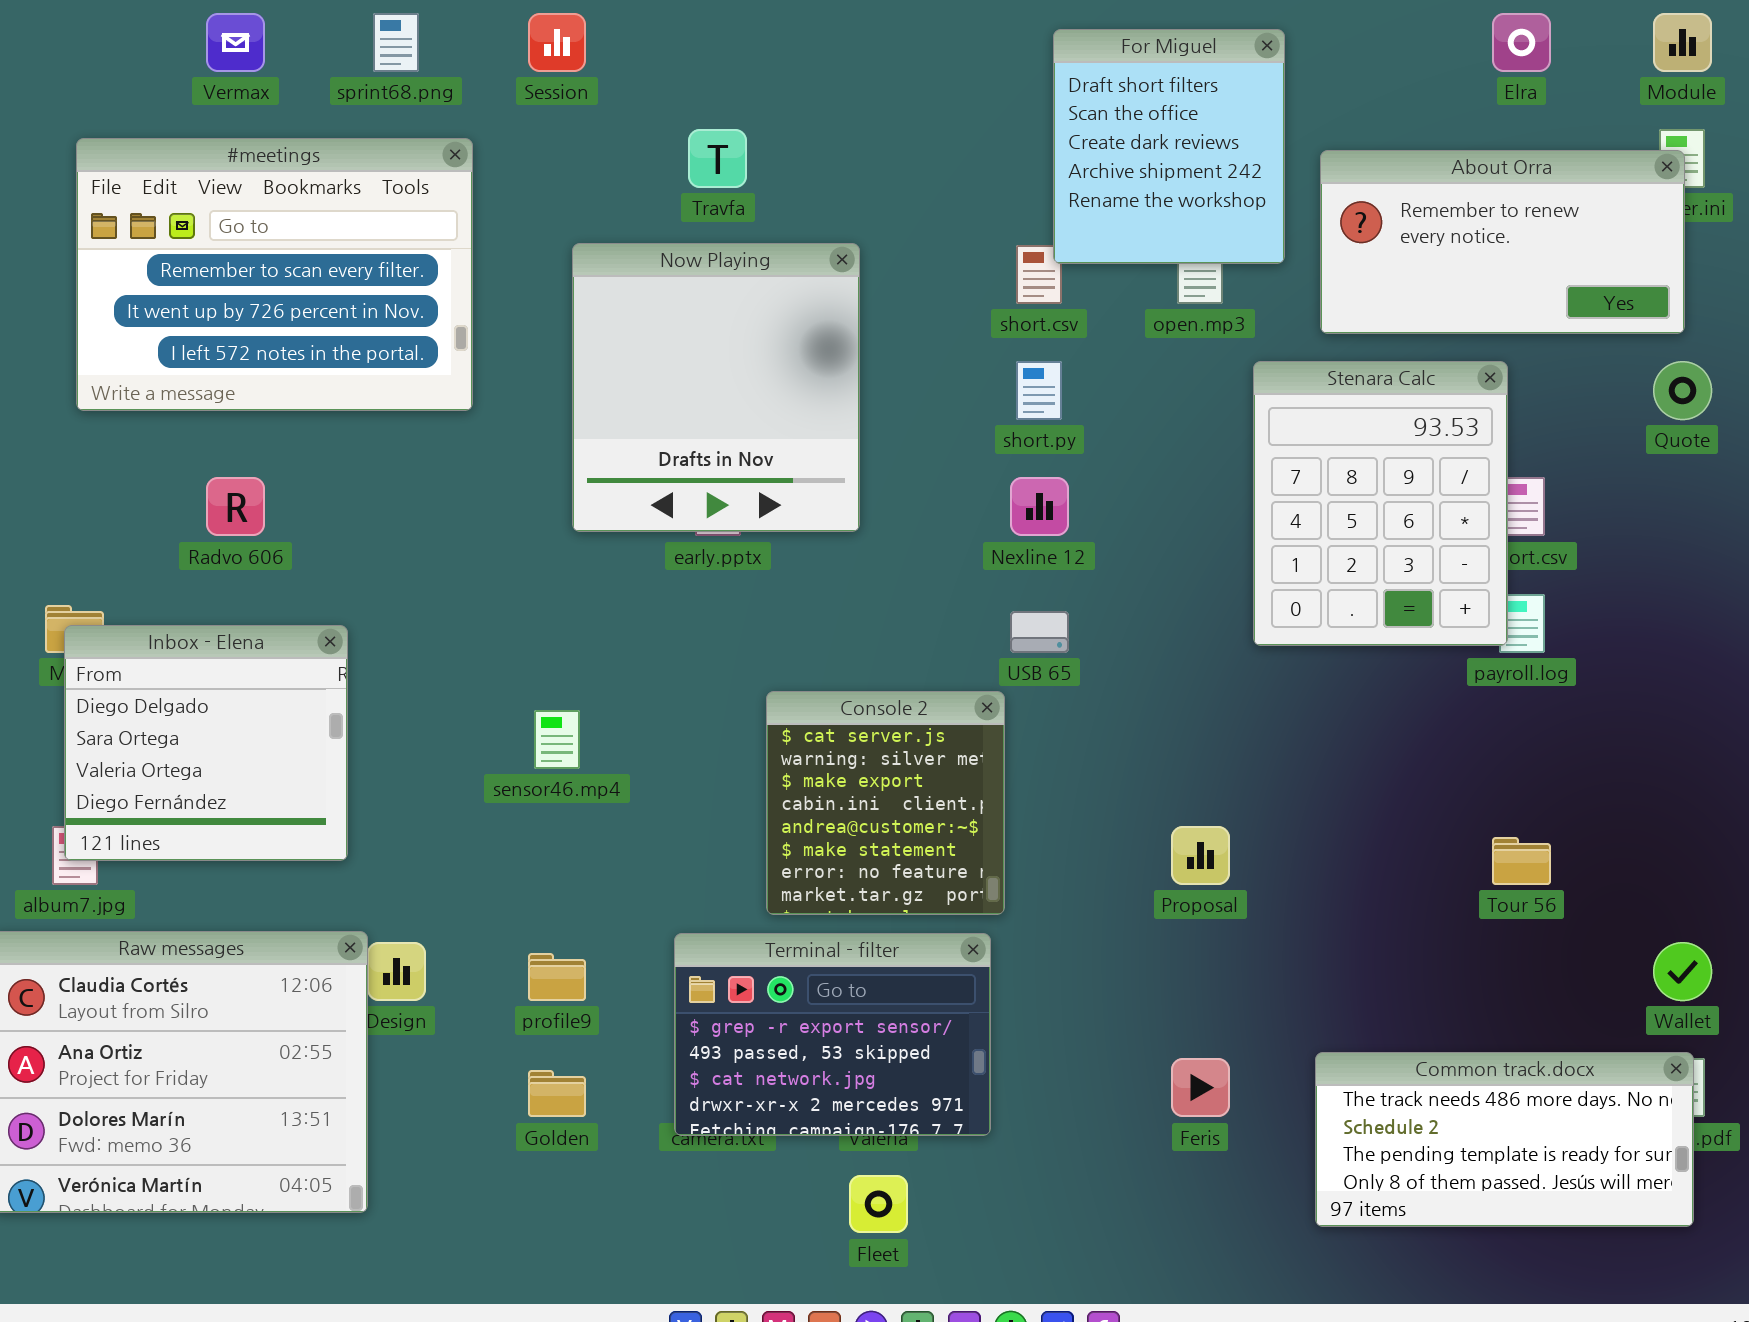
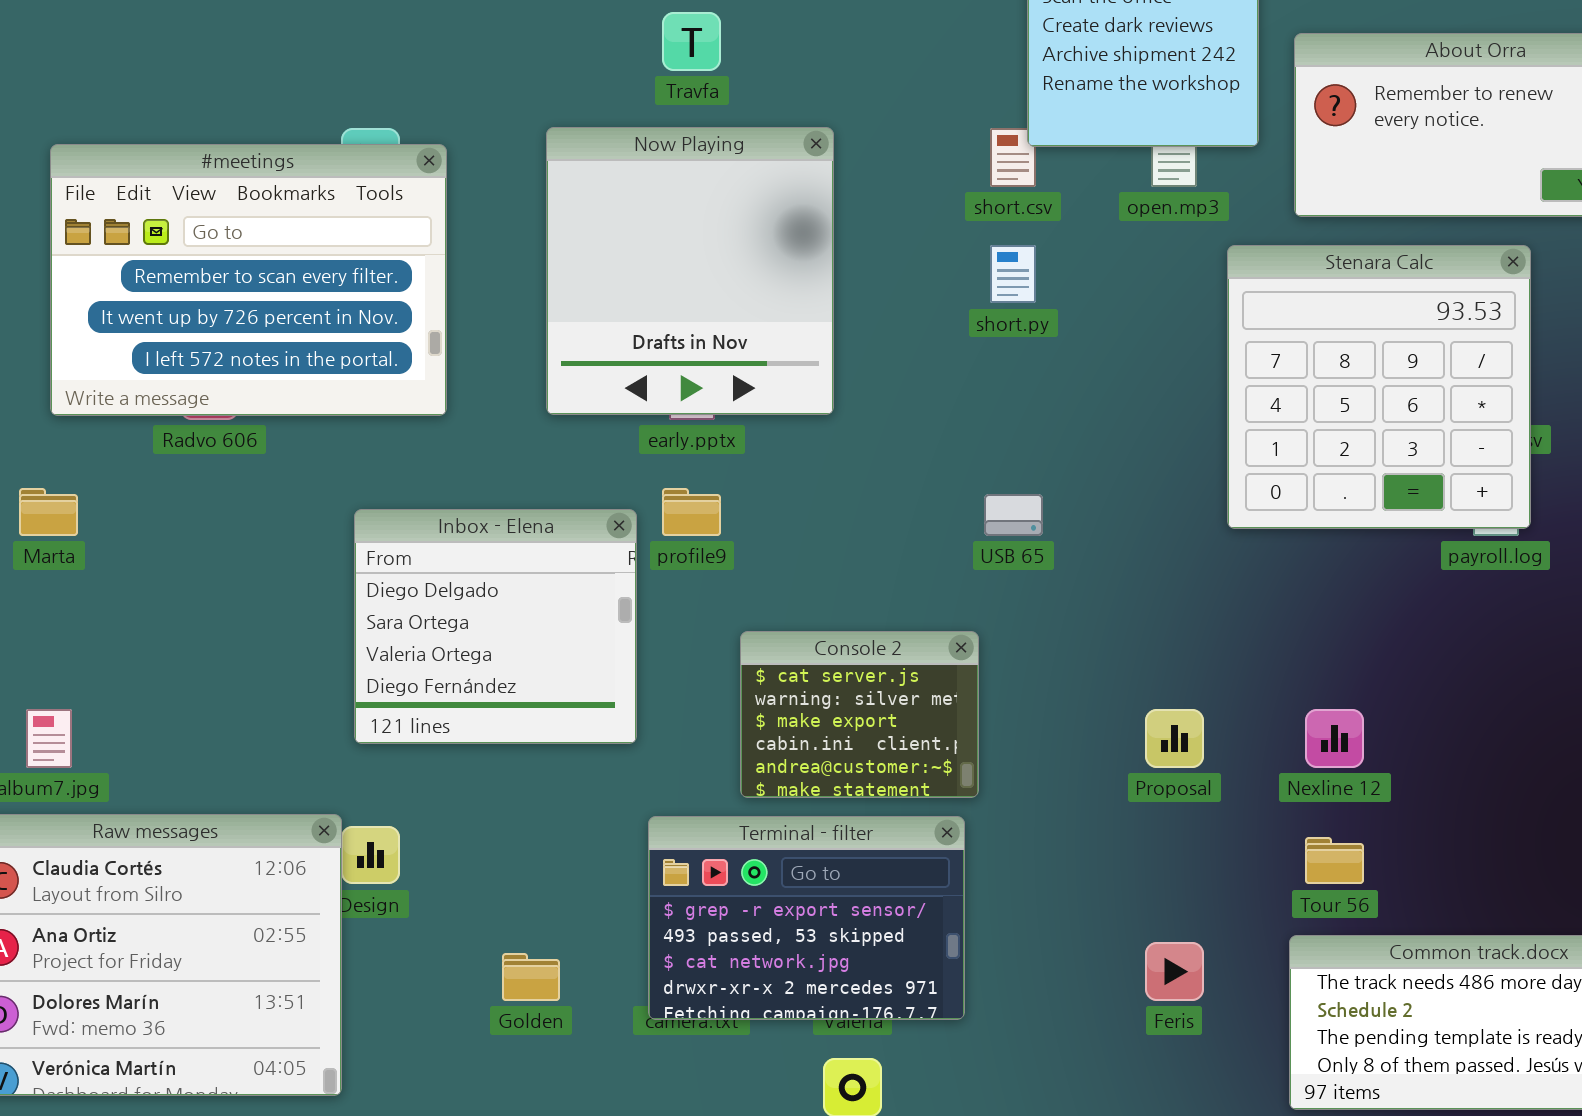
#meetings: [76,138,473,411] -> [50,144,447,416], moved
Stenara Calc: [1253,361,1508,646] -> [1227,245,1531,529], resized
Nexline 12: [1010,477,1069,536] -> [1305,709,1364,768], moved
Inbox - Elena: [64,625,348,861] -> [354,509,637,744], moved
Console 2: [766,691,1005,915] -> [740,631,979,798], resized
Tour 56: [1492,837,1551,885] -> [1305,837,1364,884], moved
profile9: [528,953,586,1001] -> [662,488,721,536], moved

